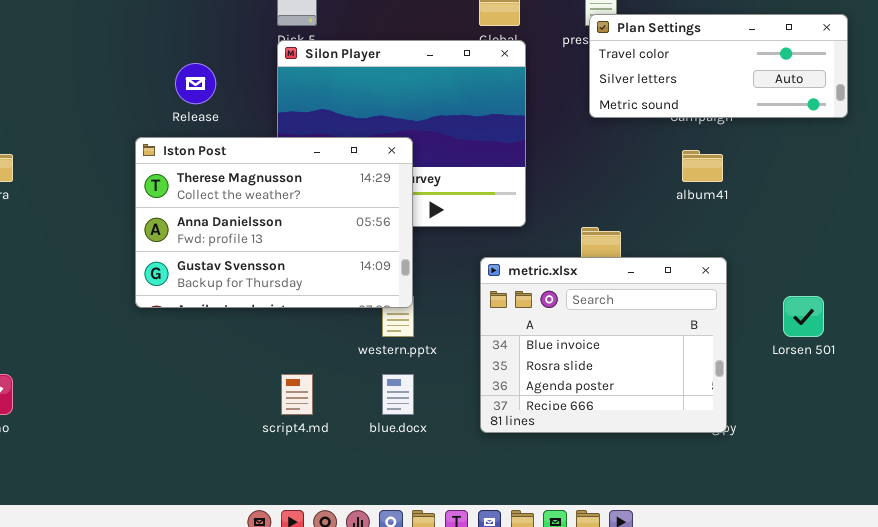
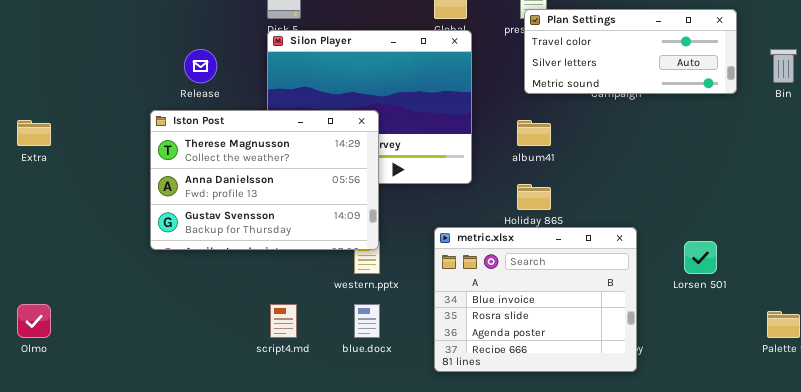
album41: [682,150,723,182] -> [517,120,551,146], moved
metric.xlsx: [480,257,727,433] -> [434,227,637,372], moved

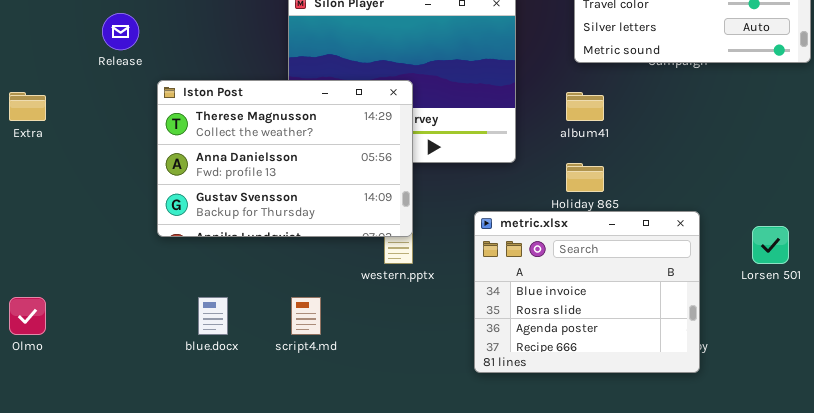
Release: [184,49,217,83] -> [102,13,139,50], moved
blue.docx: [354,304,380,338] -> [198,297,228,335], moved

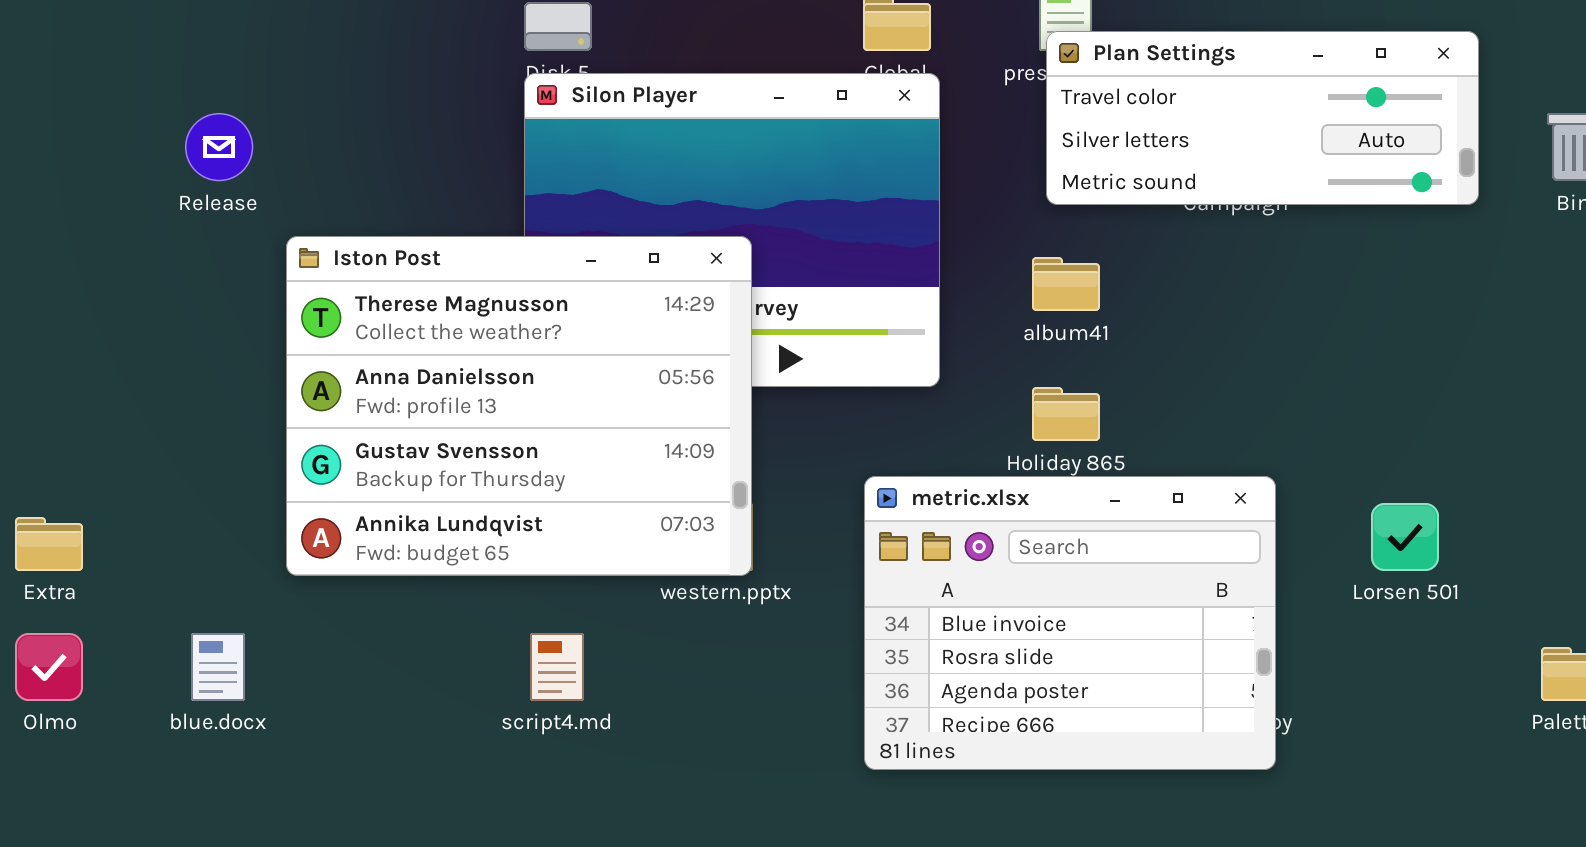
Iston Post: [157,80,413,237] -> [286,236,752,576], resized
Extra: [9,92,46,121] -> [15,517,83,571], moved
blue.docx: [198,297,228,335] -> [191,633,245,701], moved

